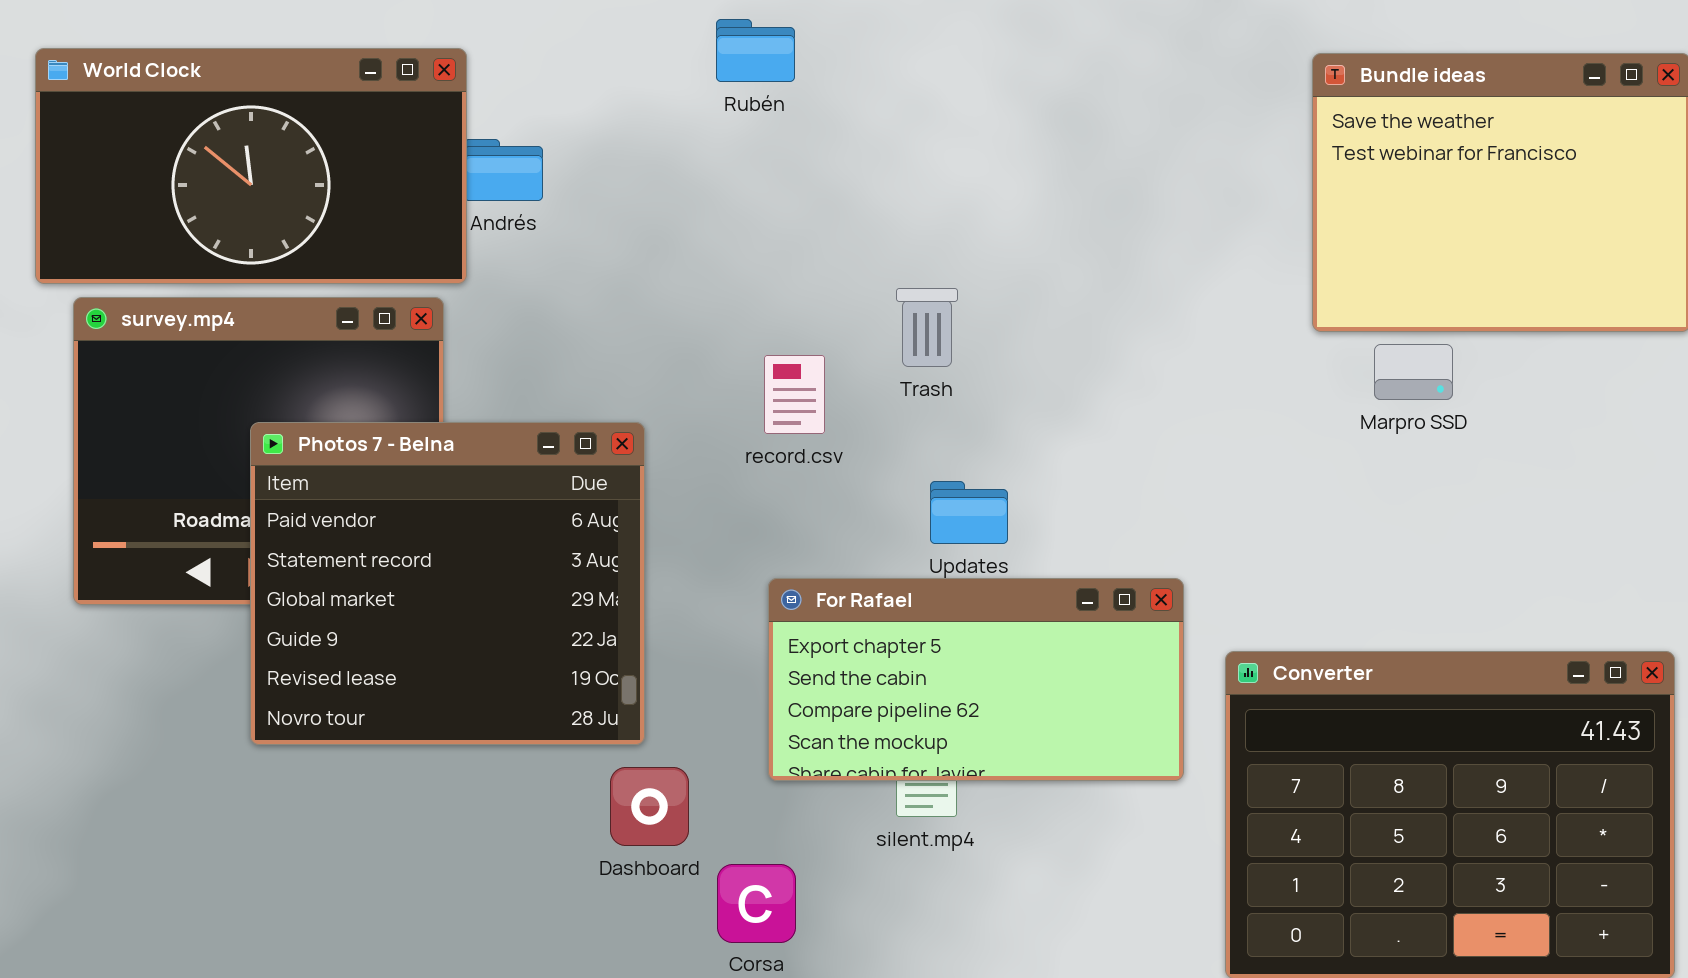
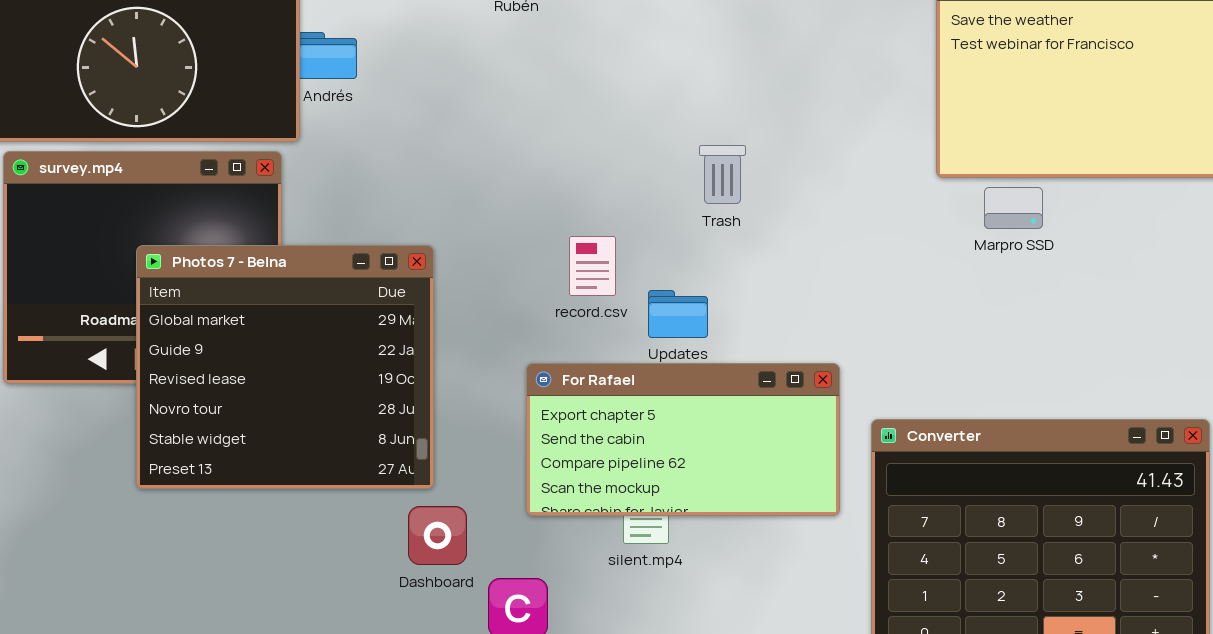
Trash: [896,288,958,367] -> [699,145,746,204], moved
record.csv: [764,355,825,434] -> [569,236,616,296], moved
Photos 7 - Belna: [250,422,645,745] -> [136,245,434,489], scrolled down 2 rows

